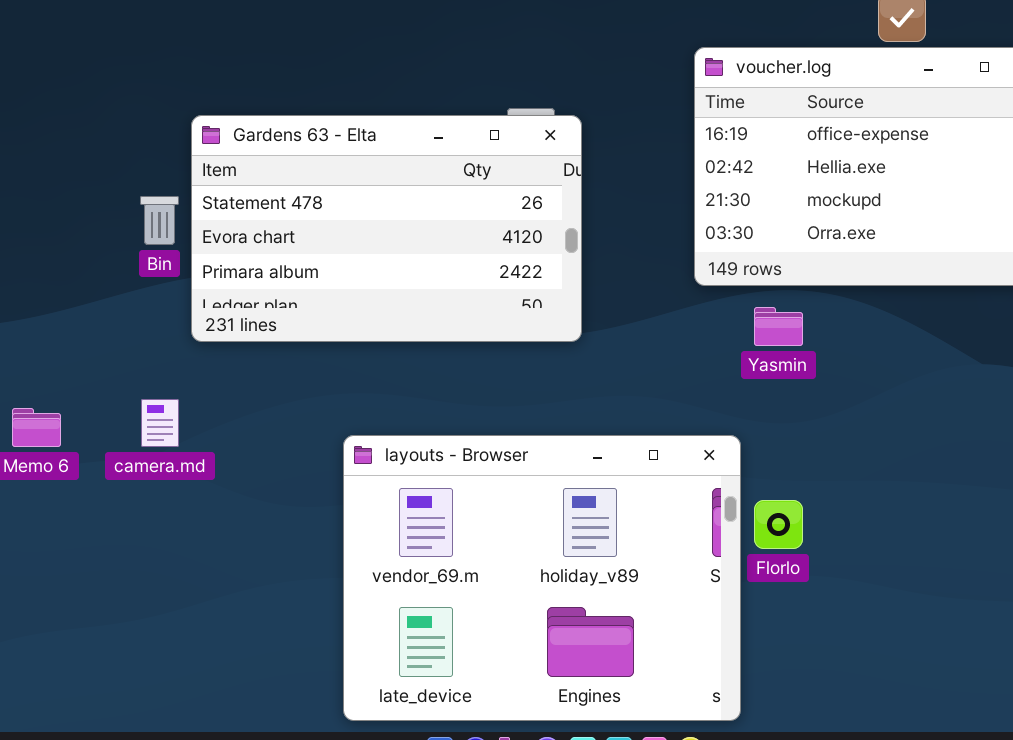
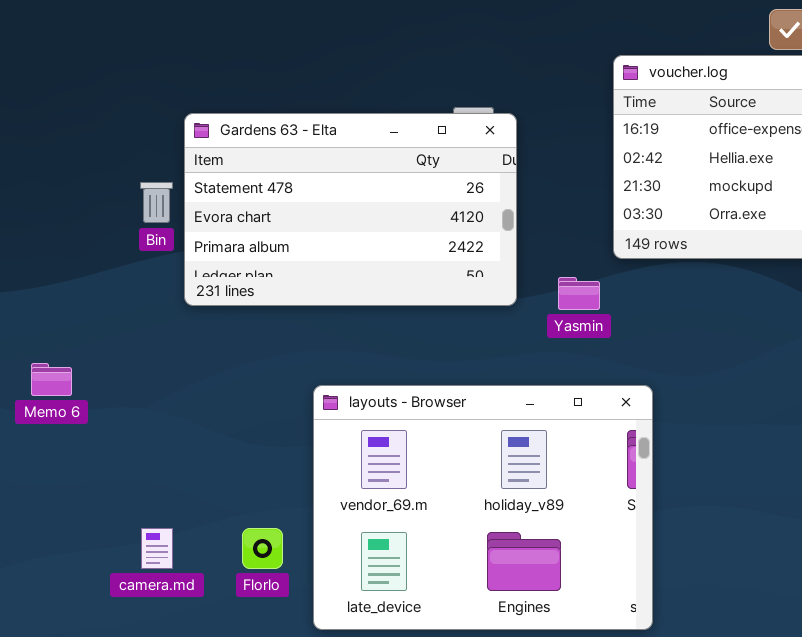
Yasmin: [754,307,803,346] -> [558,277,600,310], moved
camera.md: [141,399,179,447] -> [141,528,173,569], moved
Florlo: [754,500,803,549] -> [242,528,283,569], moved

